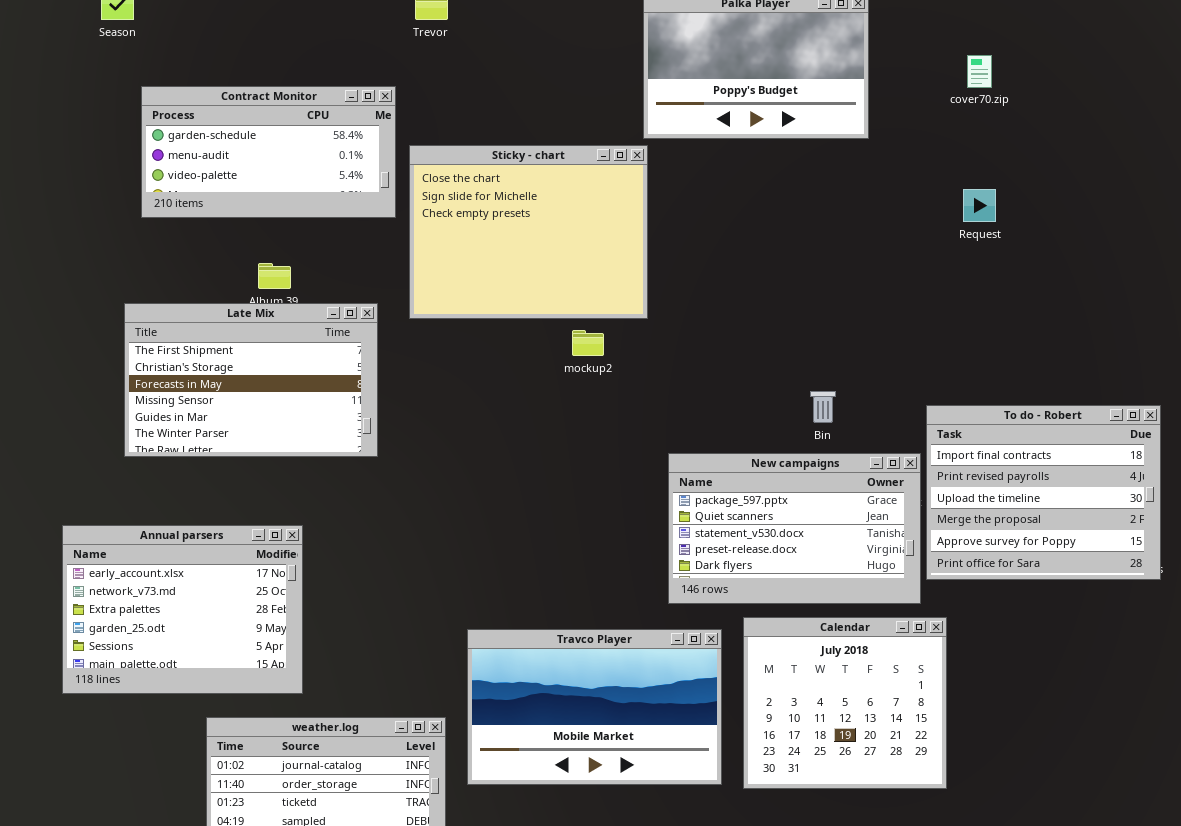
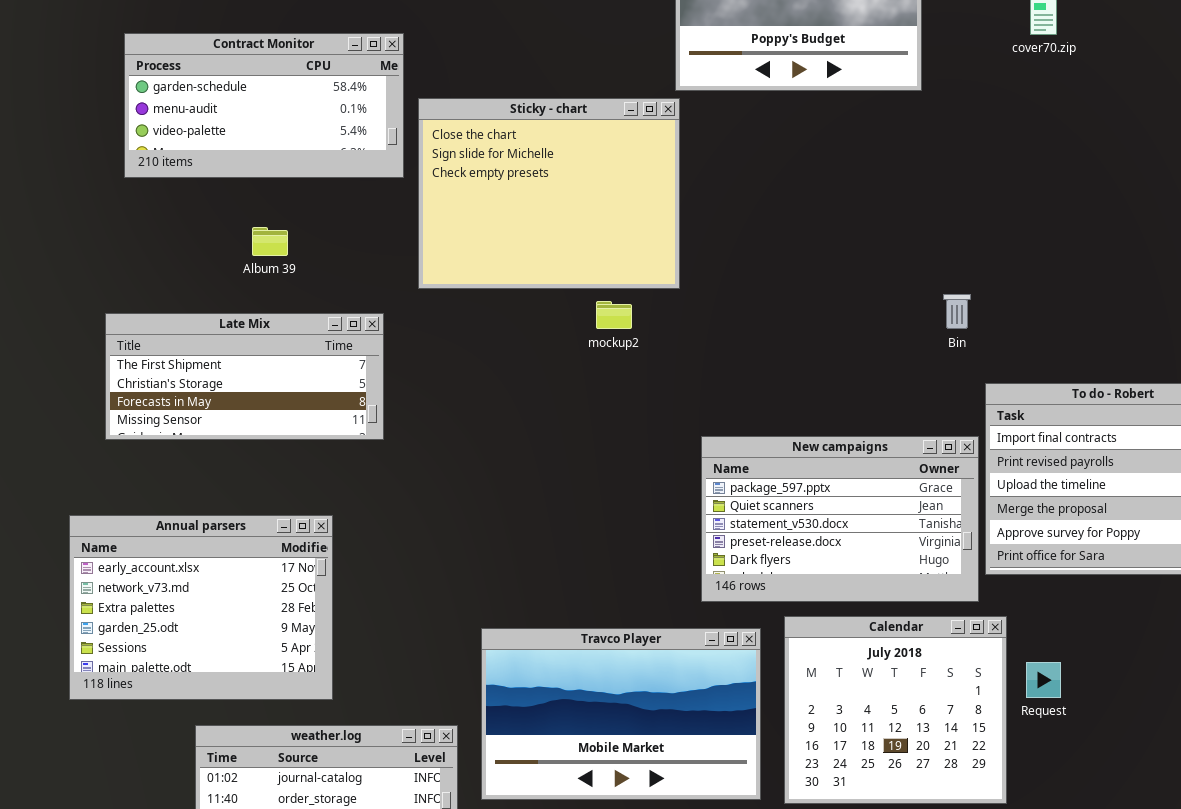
Request: [963,189,996,222] -> [1026,662,1061,698], moved
Late Mix: [124,303,378,457] -> [105,313,384,440], resized
Bin: [810,391,836,423] -> [943,294,971,329], moved
Annual parsers: [62,525,303,694] -> [69,515,333,700], moved

